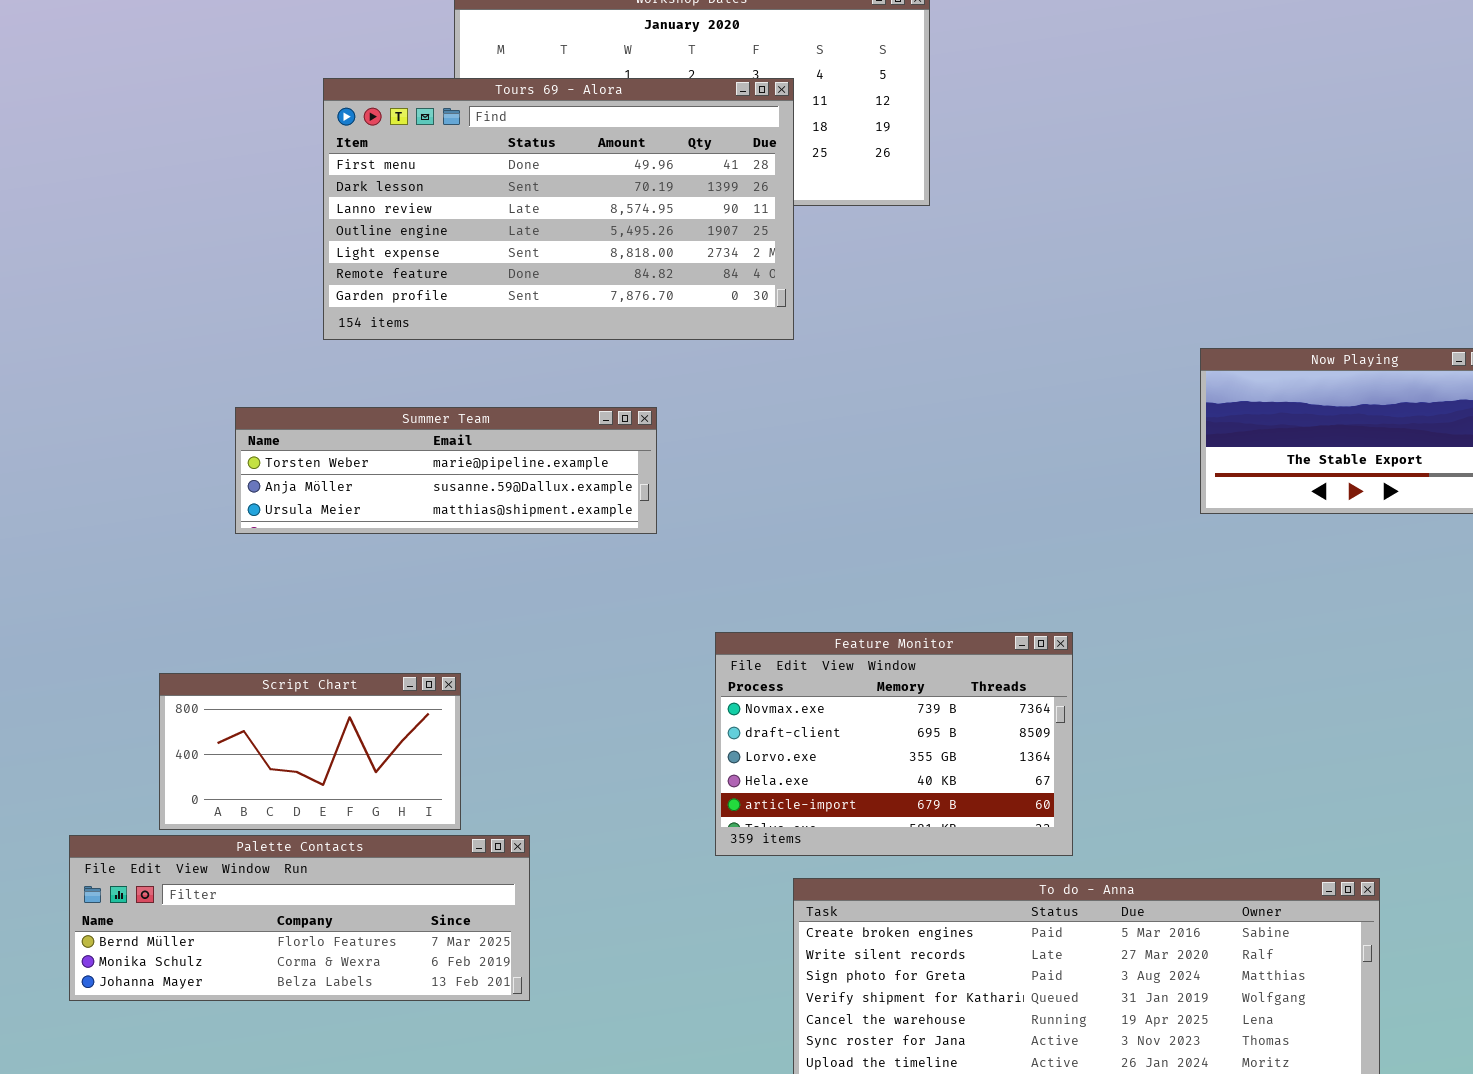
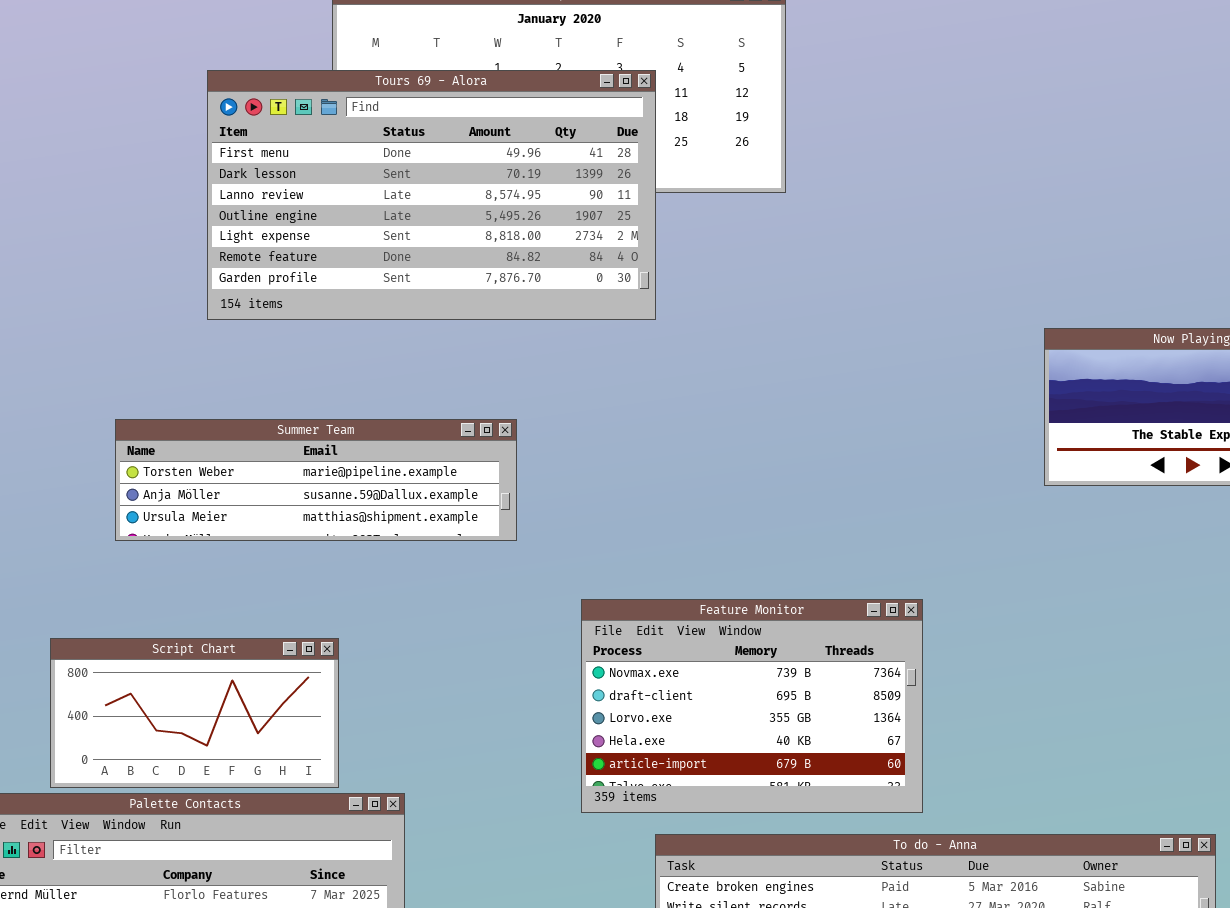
Summer Team: [235,407,657,534] -> [115,419,517,541], moved

